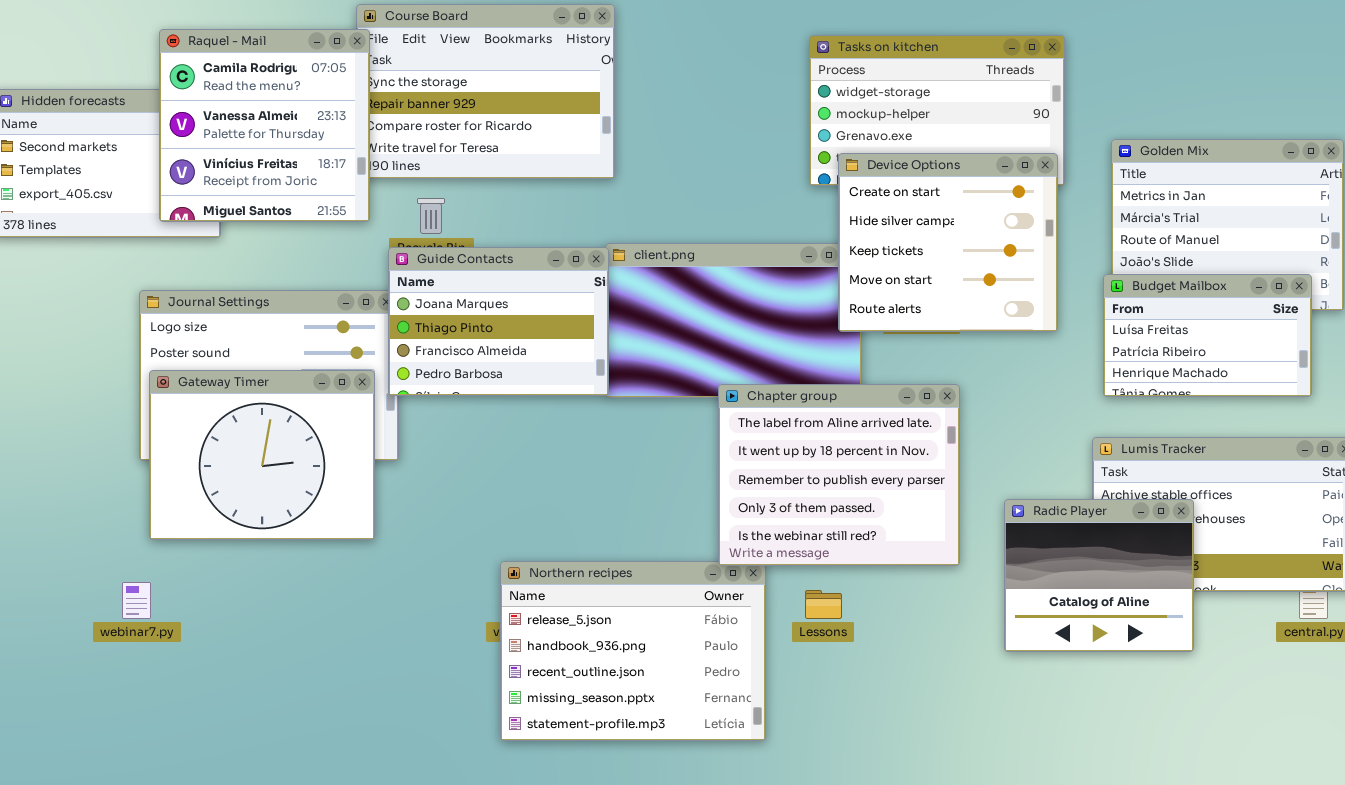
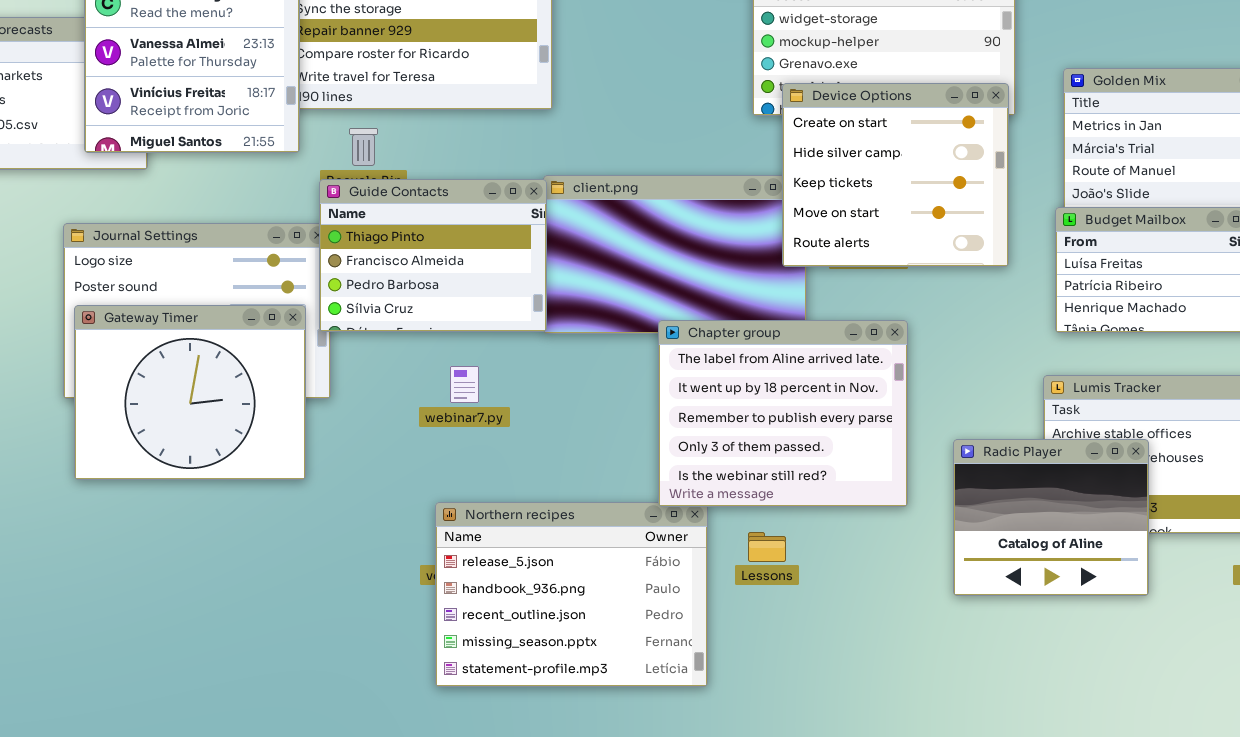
Guide Contacts: [388,247,609,396] -> [319,179,547,332], scrolled down 1 row
webinar7.py: [122,582,151,619] -> [450,366,479,403], moved

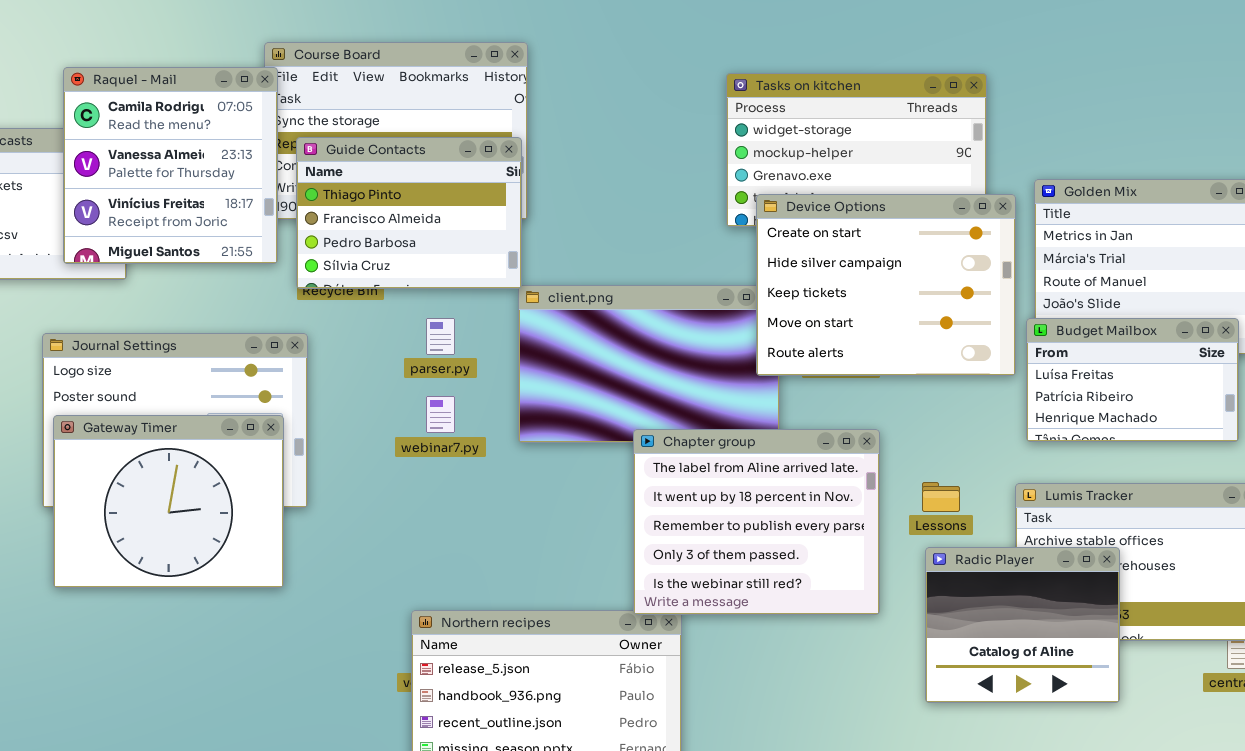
Device Options: [782,83,1009,267] -> [756,194,1016,376], resized
Guide Contacts: [319,179,547,332] -> [296,137,522,289], moved
webinar7.py: [450,366,479,403] -> [426,396,455,433], moved
Lessons: [748,532,786,562] -> [922,482,960,512], moved

